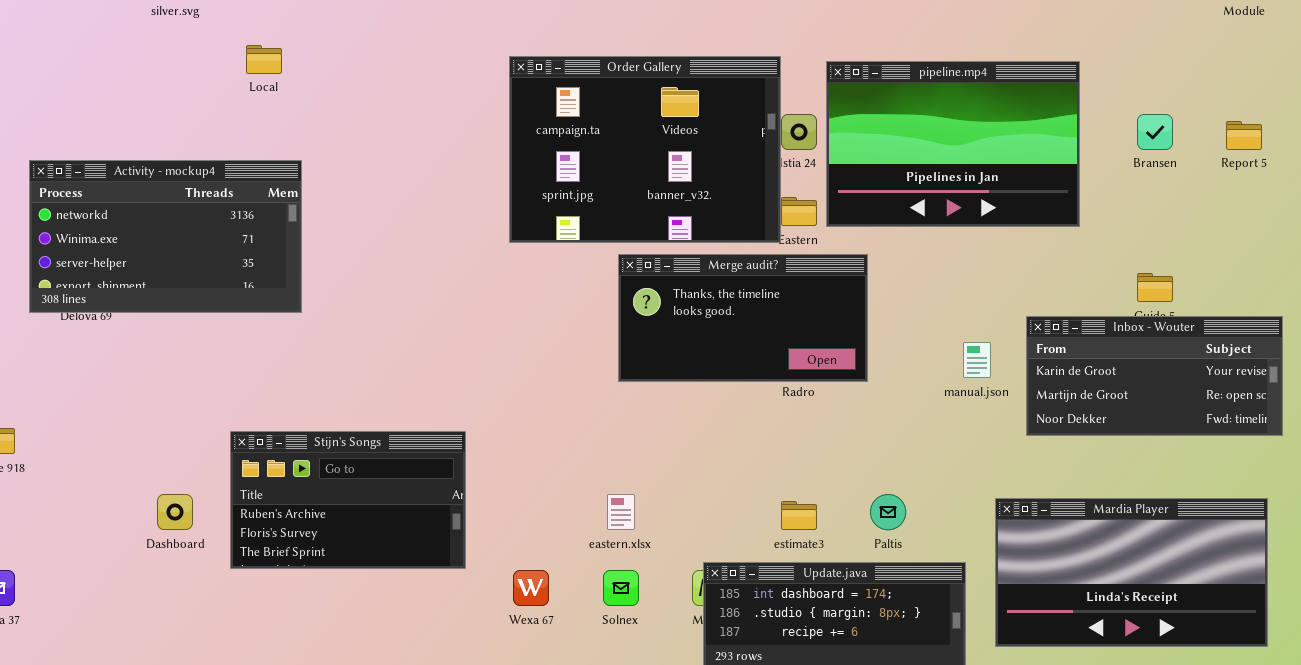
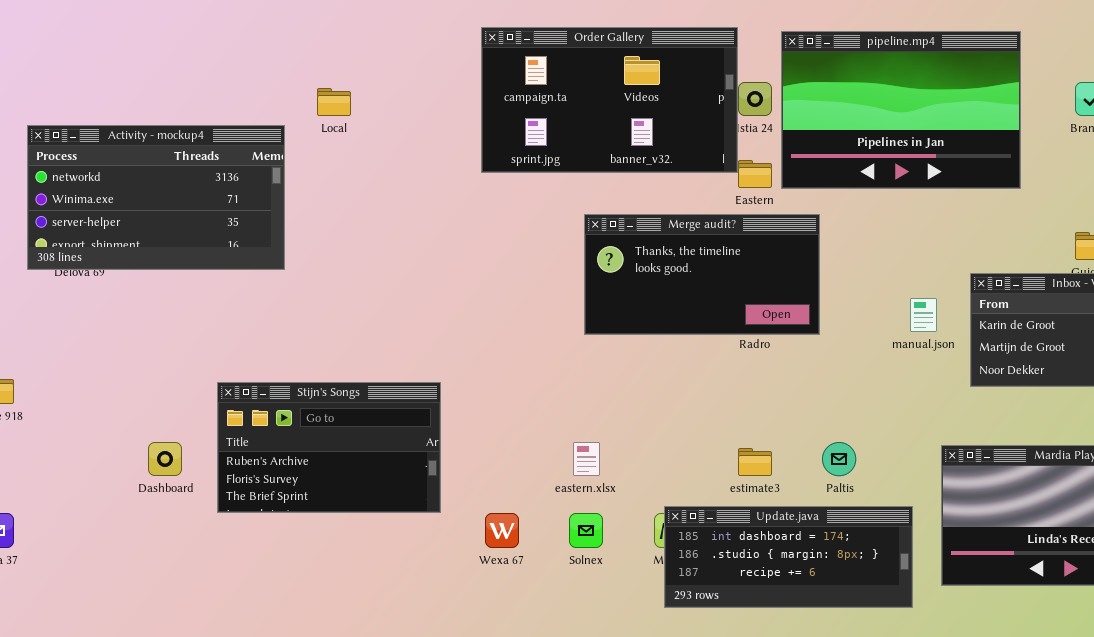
Local: [246,45,282,74] -> [317,88,351,116], moved
Order Gallery: [509,56,781,243] -> [481,27,738,173], resized

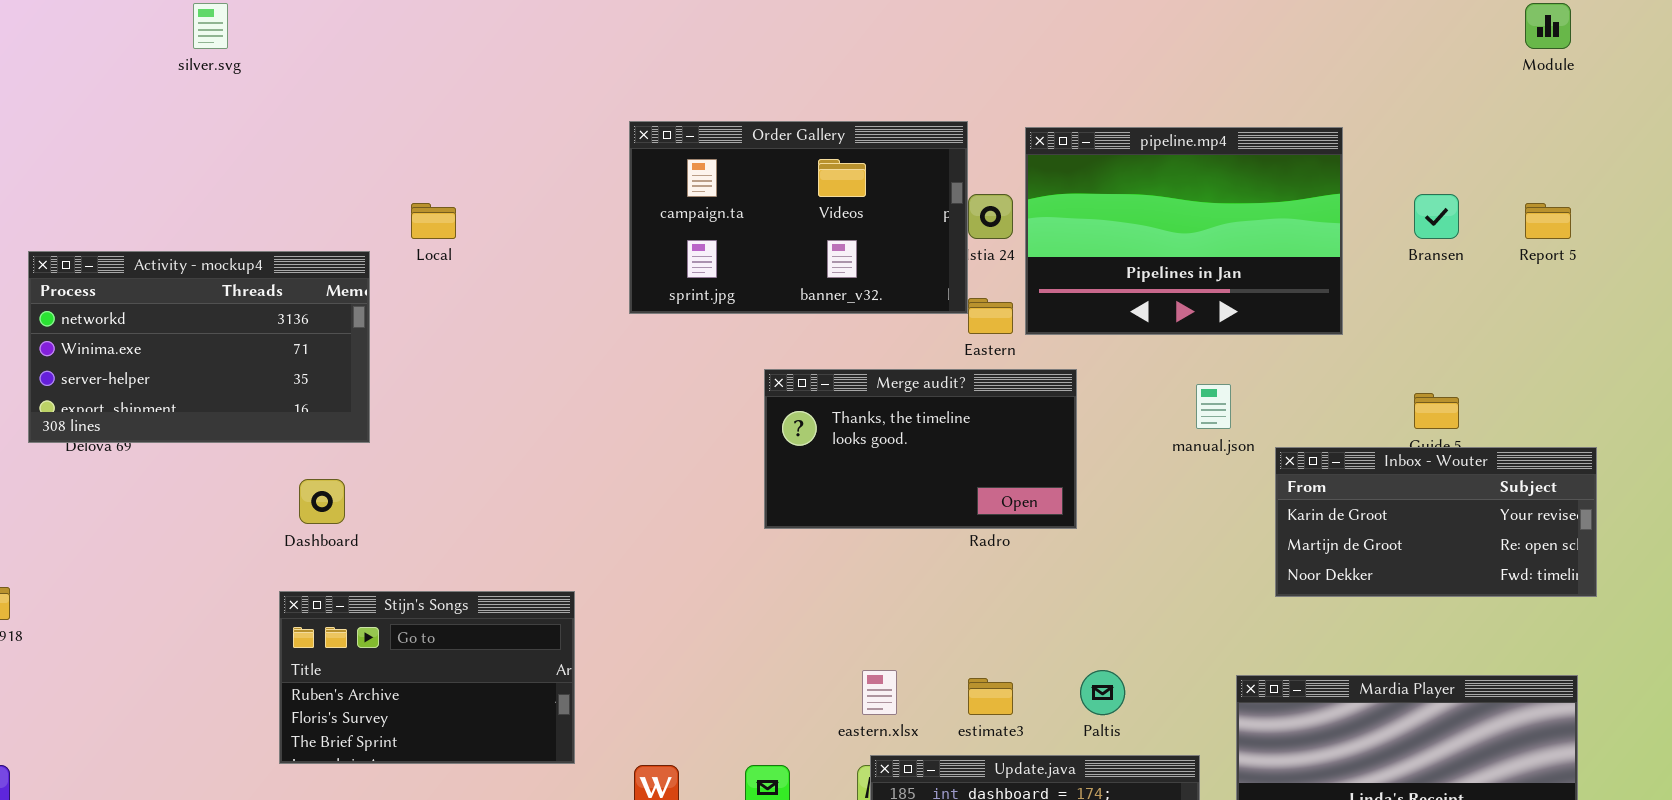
manual.json: [910,298,937,332] -> [1196,384,1231,429], moved
Dashboard: [148,442,182,476] -> [299,479,345,524], moved
eastern.xlsx: [573,442,600,476] -> [862,670,897,715], moved

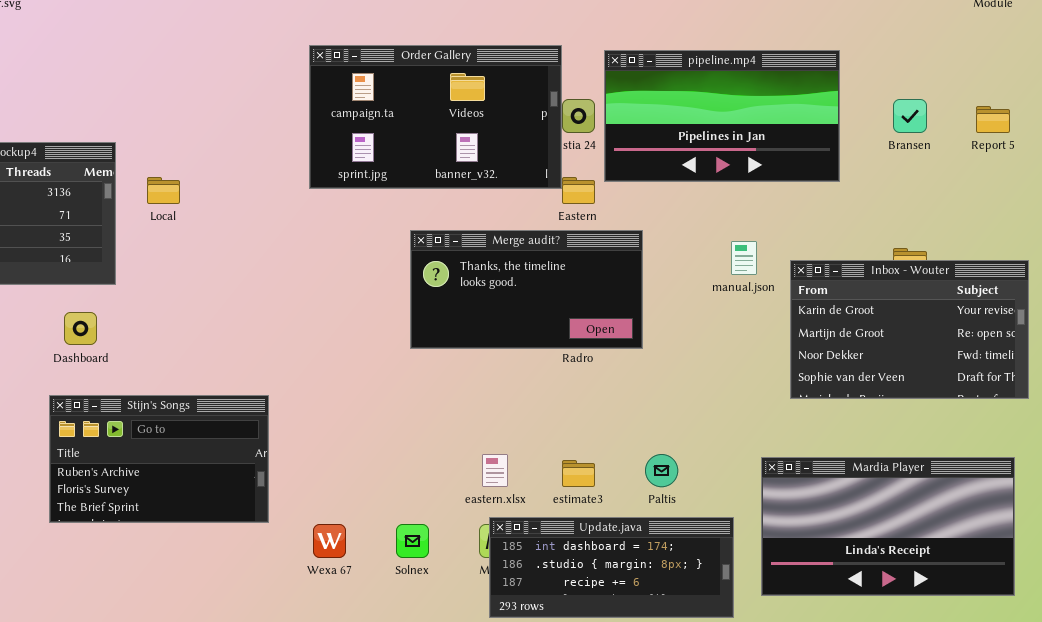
pipeline.mp4: [1025,127,1343,335] -> [604,50,840,182], resized
Local: [411,203,456,239] -> [147,177,180,204], moved
Inbox - Wouter: [1275,447,1597,597] -> [790,260,1029,399], resized

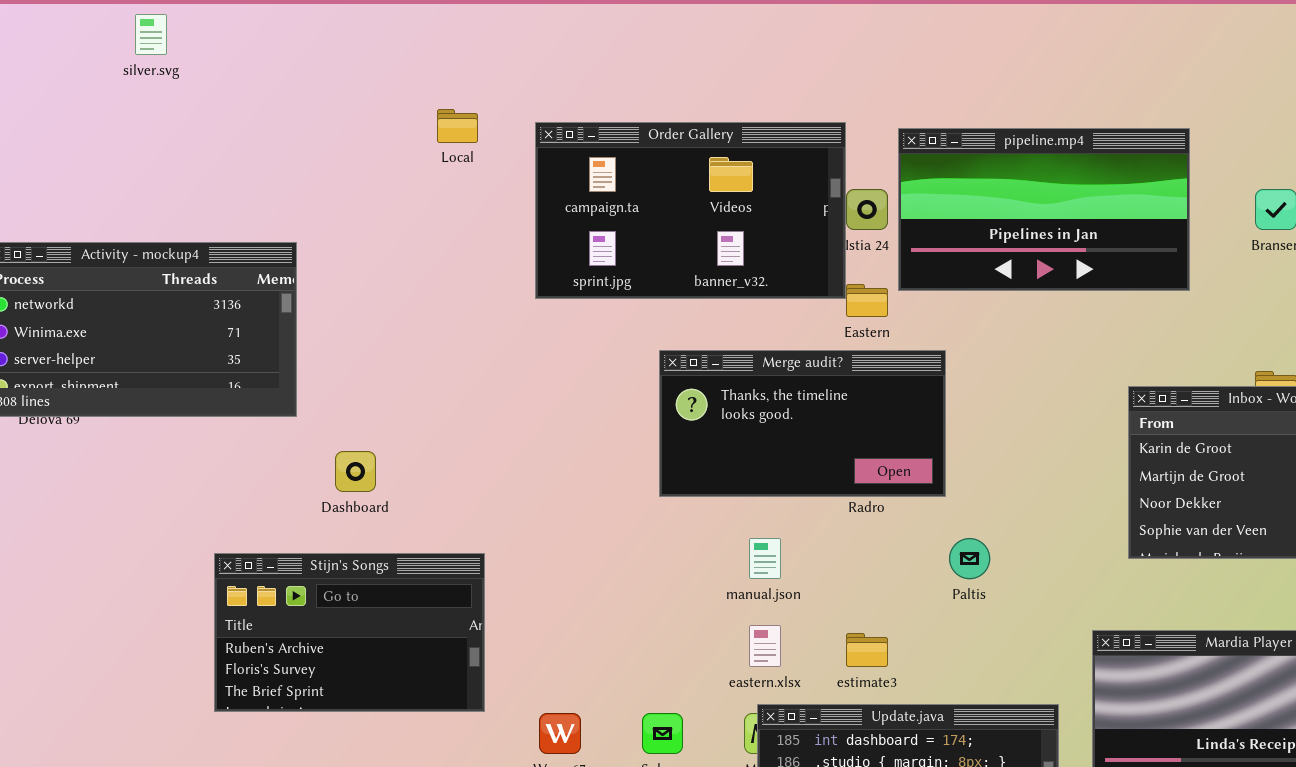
Local: [147,177,180,204] -> [437,109,478,143], moved
manual.json: [731,241,757,275] -> [749,538,781,579], moved
Dashboard: [64,312,97,345] -> [335,451,376,492], moved
Paltis: [645,454,678,487] -> [949,538,990,579], moved

